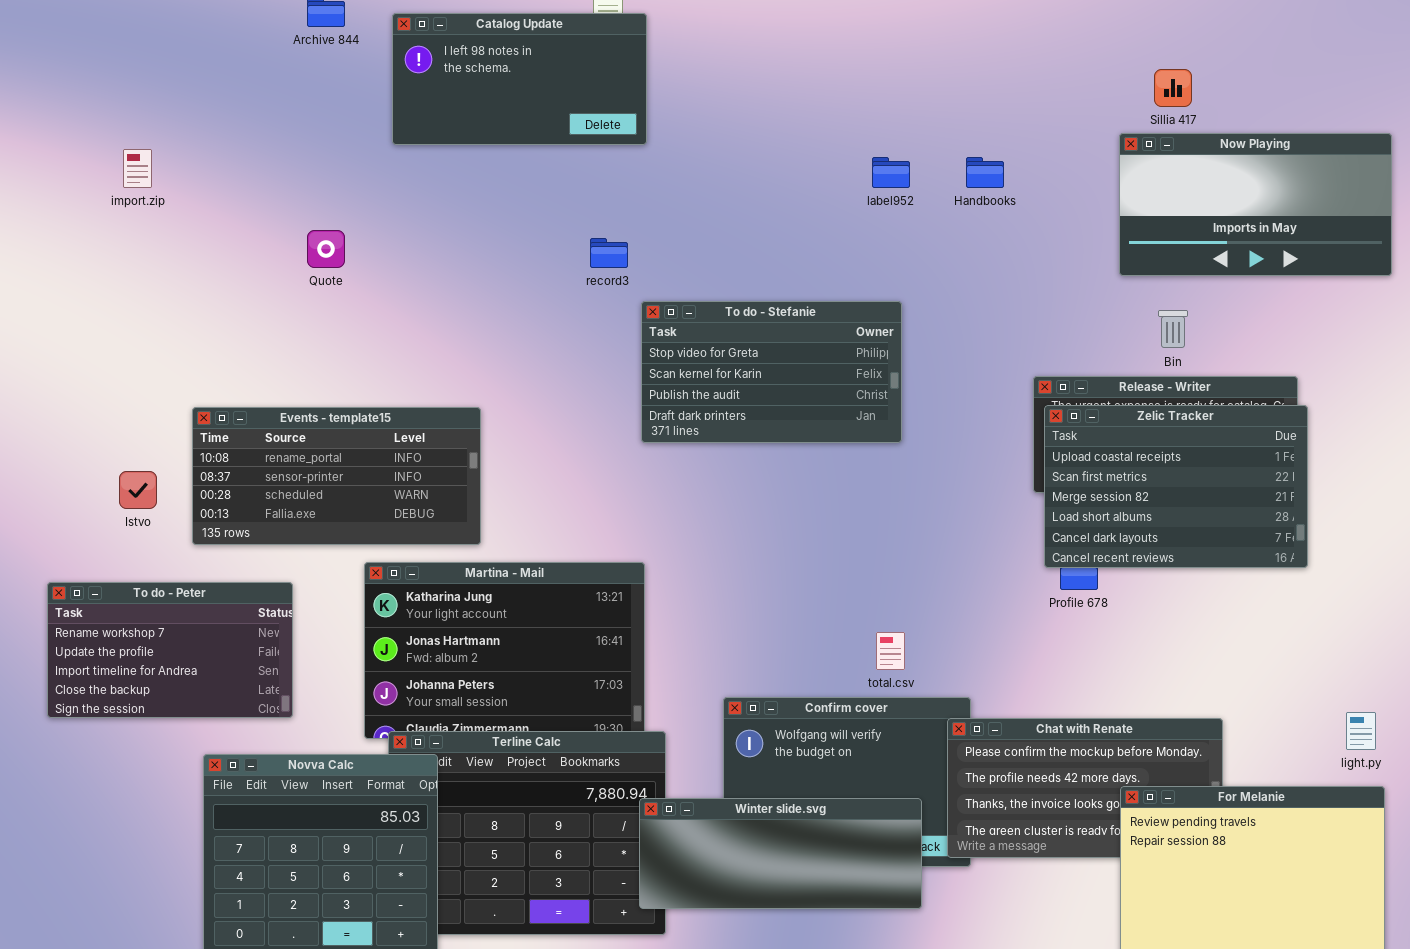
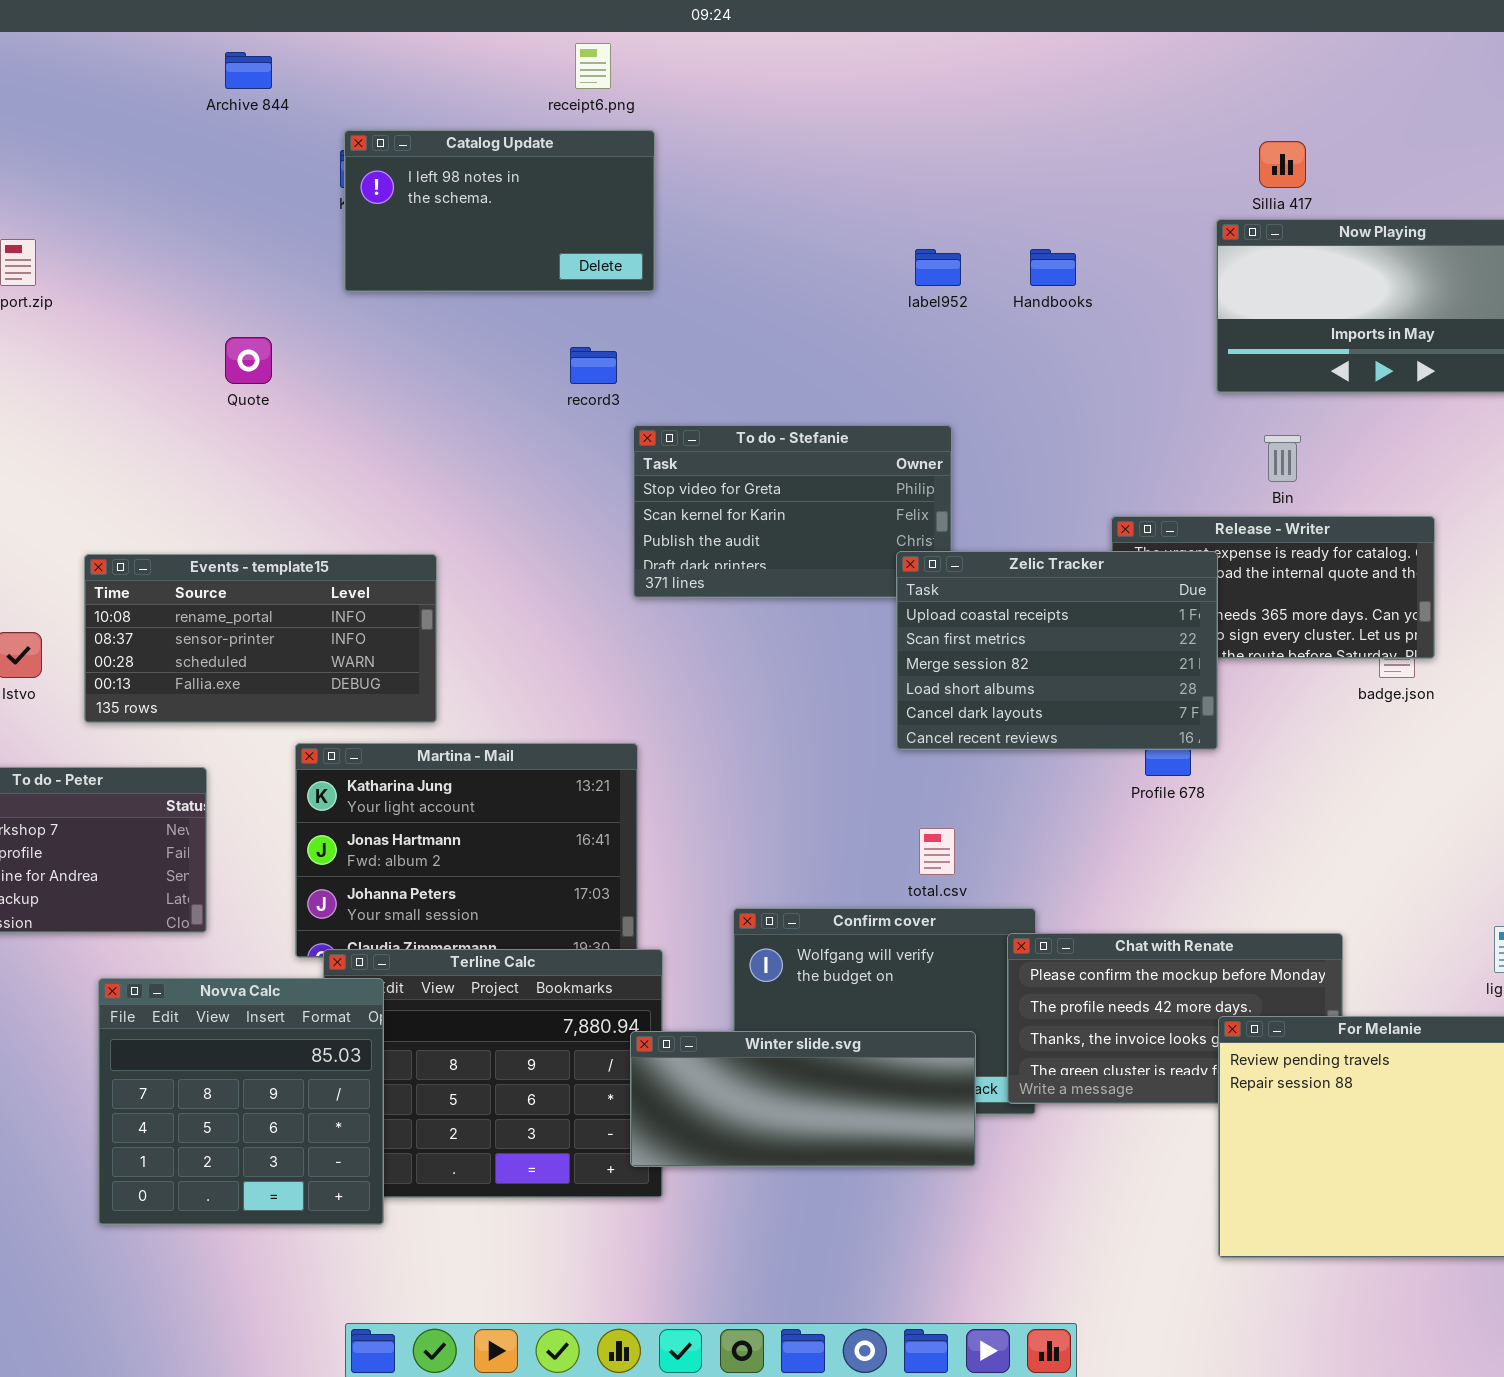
Catalog Update: [392,13,647,145] -> [344,130,655,292], moved
Zelic Tracker: [1044,405,1308,568] -> [896,551,1218,750], moved

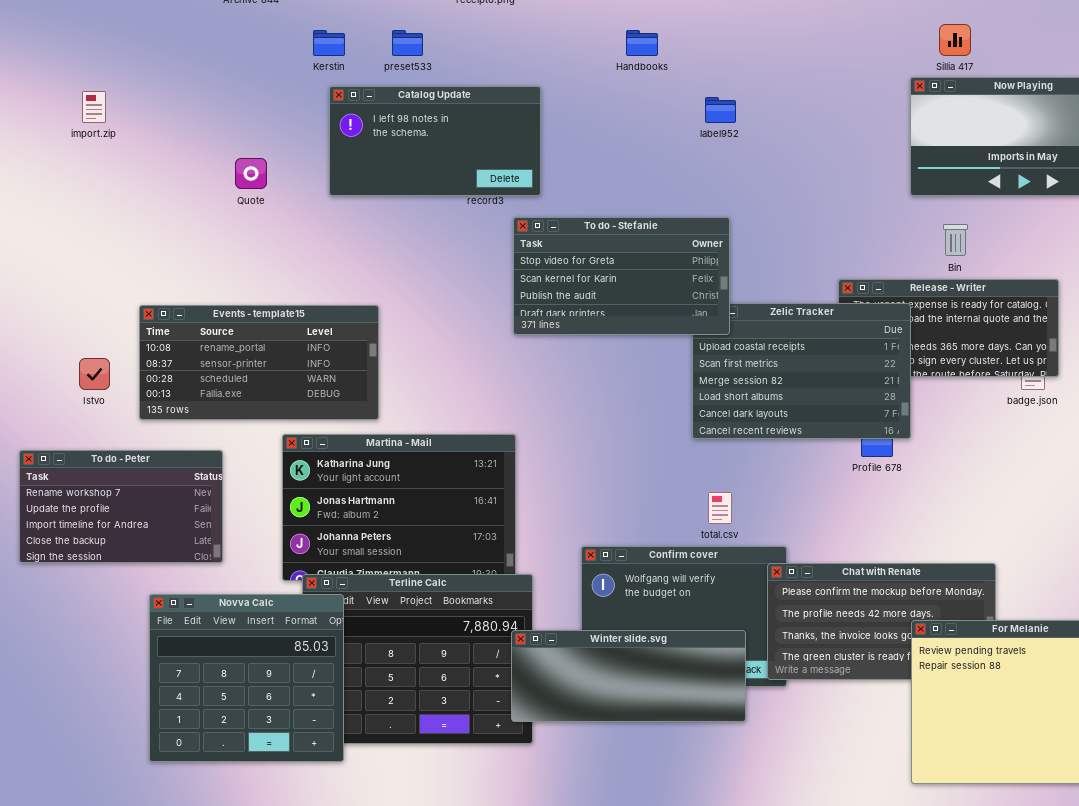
Catalog Update: [344,130,655,292] -> [329,86,541,196], moved
Handbooks: [1030,249,1076,286] -> [626,30,658,56], moved
To do - Stefanie: [633,425,952,598] -> [513,217,730,335], raised

